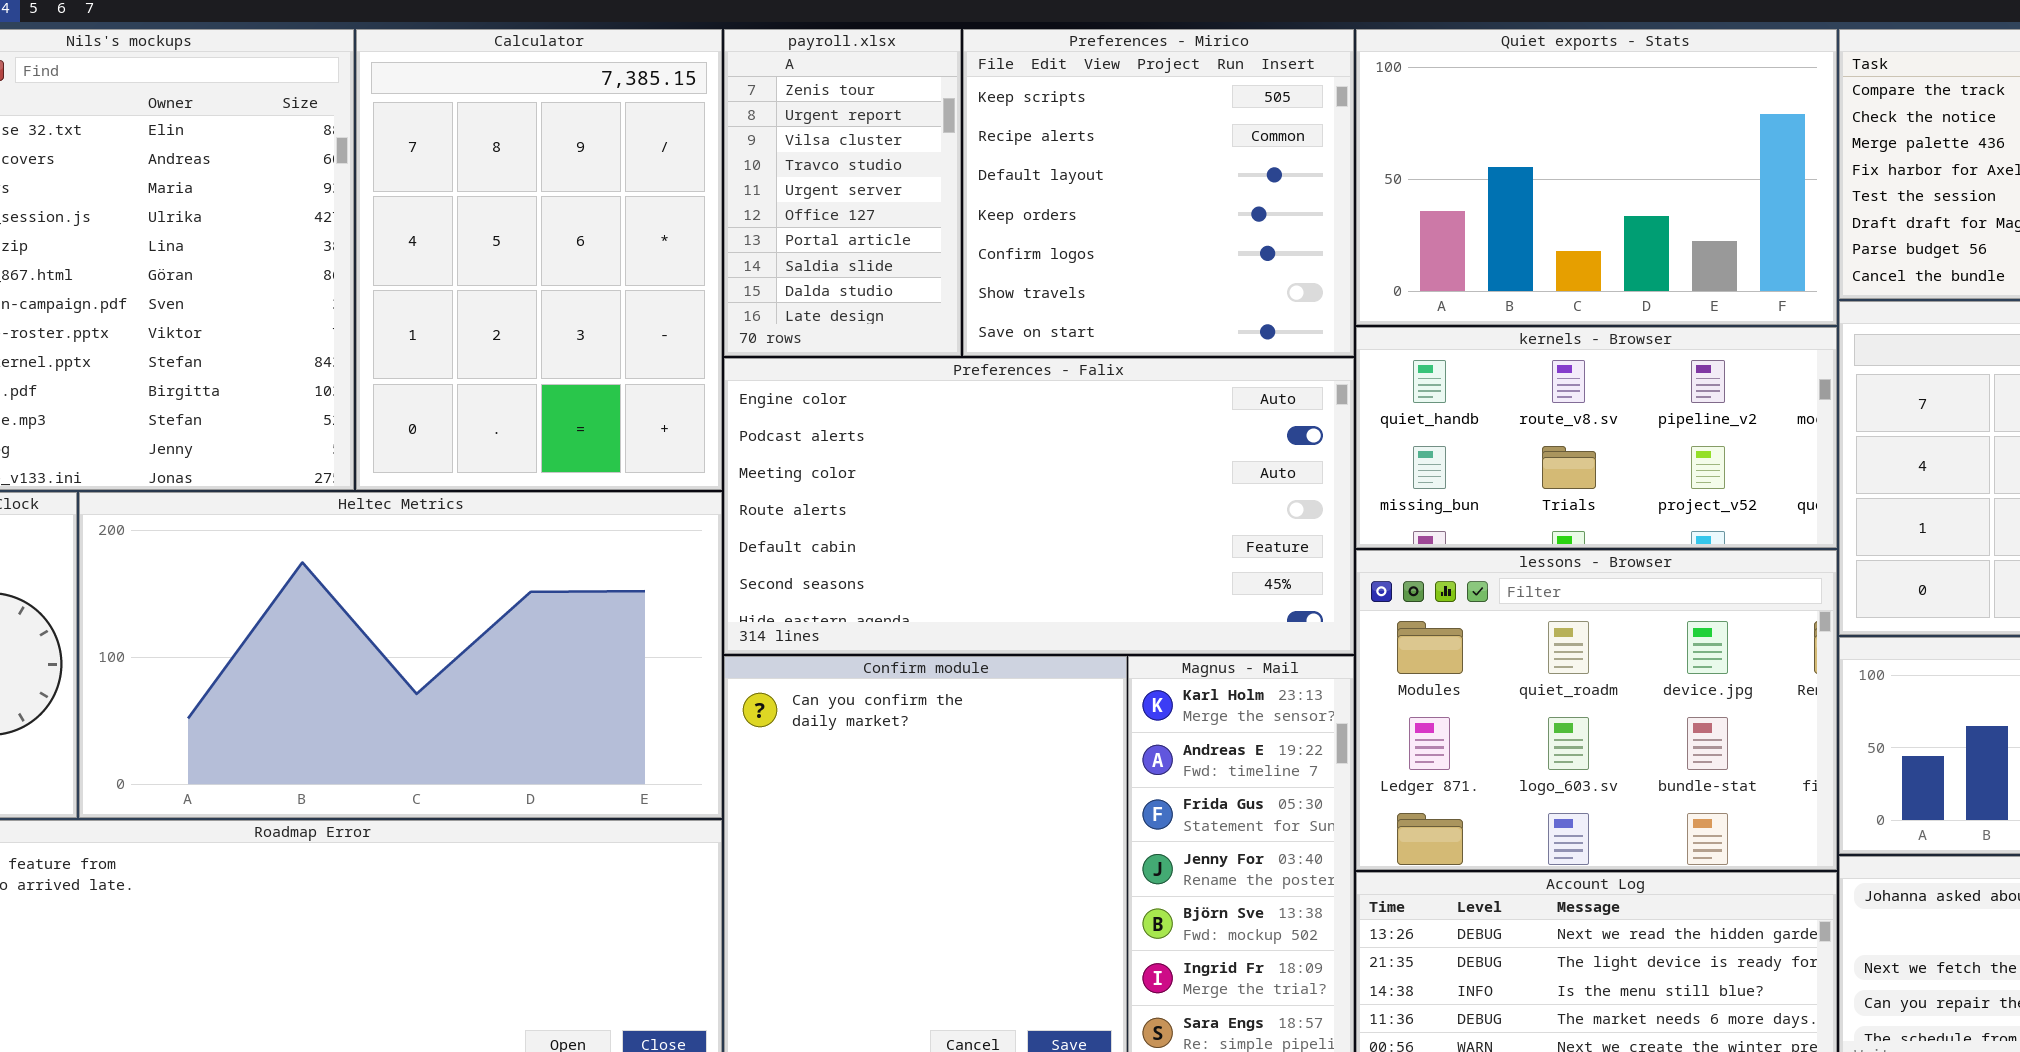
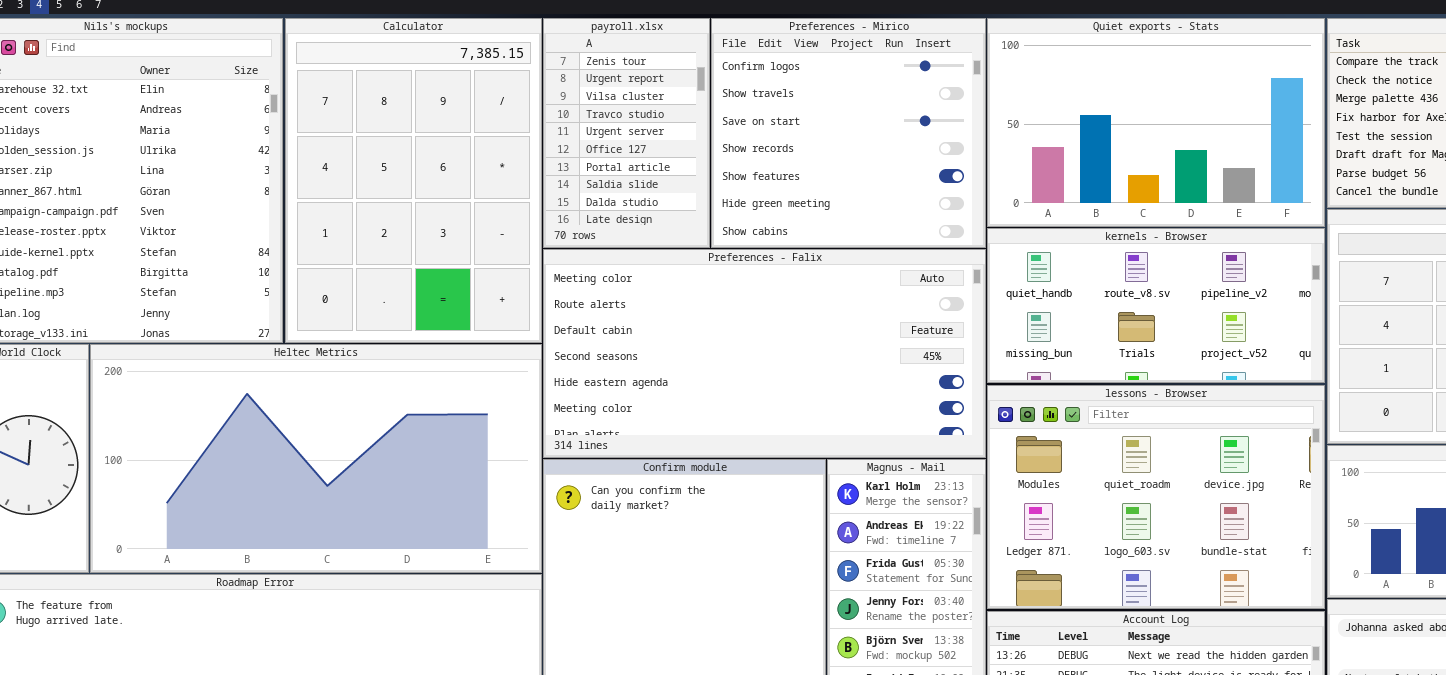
Preferences - Mirico: [963,29,1354,356] -> [711,18,986,248], scrolled down 4 rows
Preferences - Falix: [724,358,1354,654] -> [543,249,986,458], scrolled down 2 rows

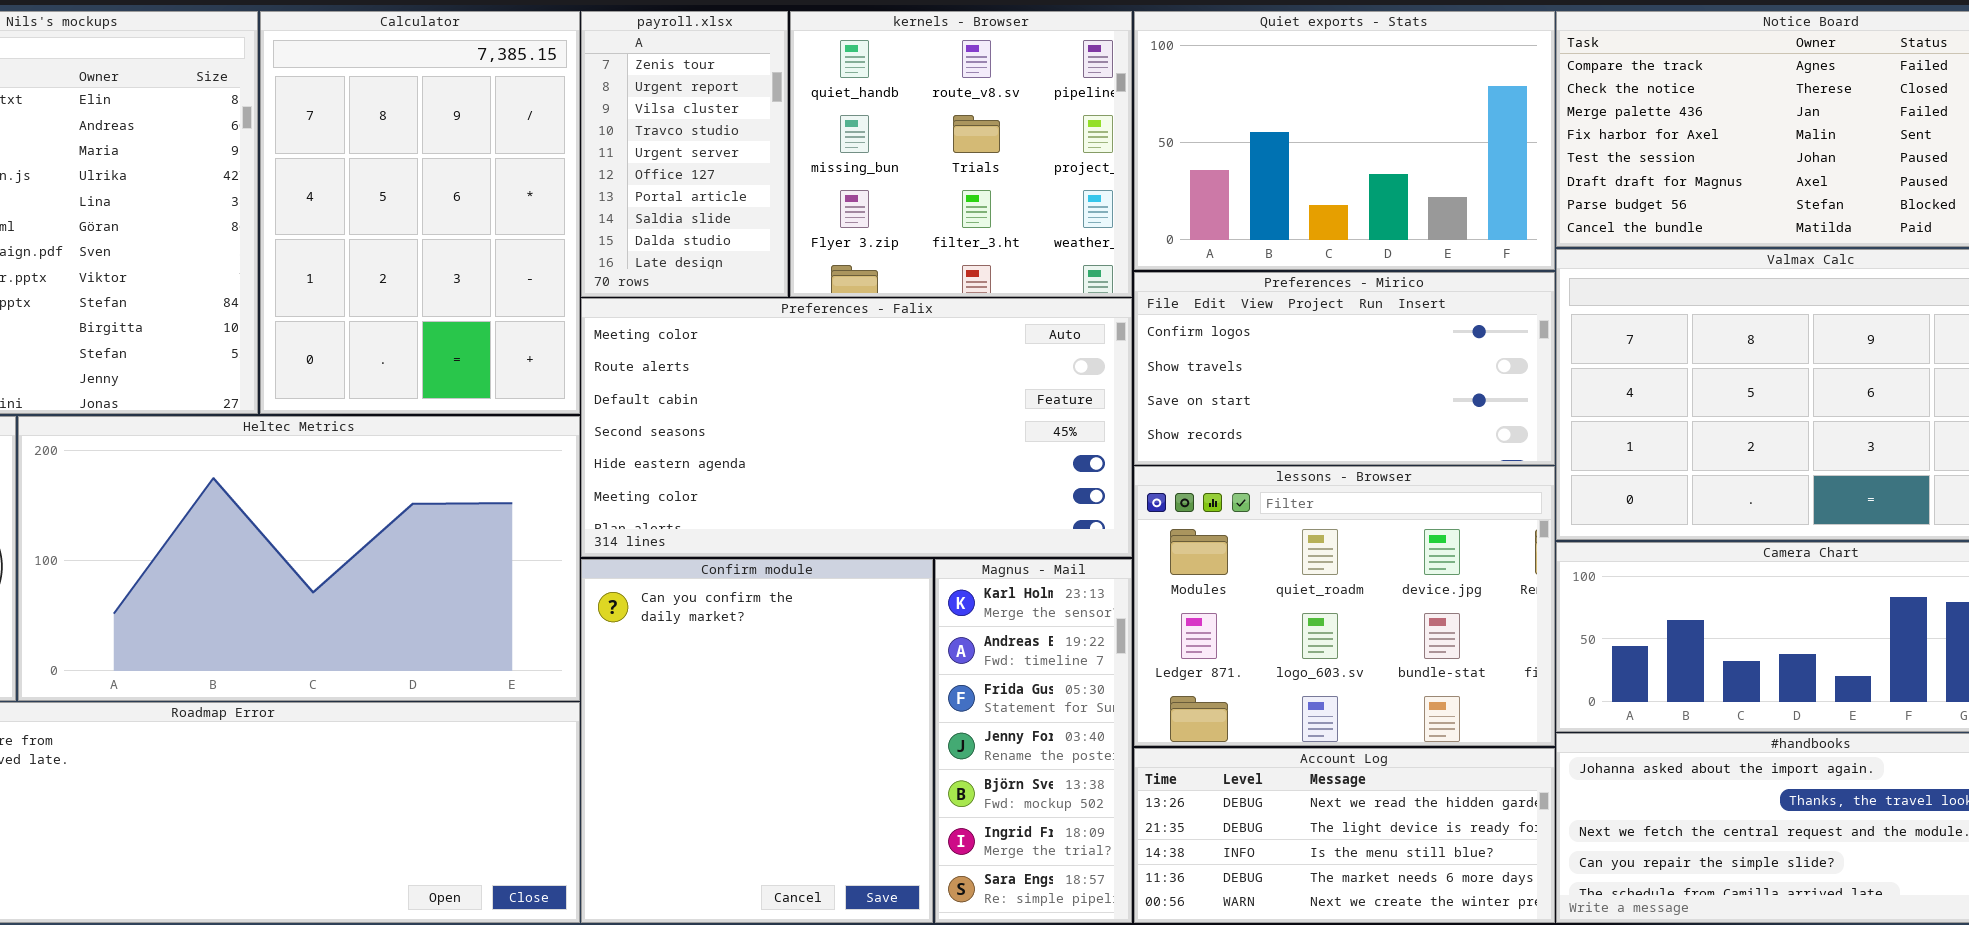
Preferences - Mirico: [711,18,986,248] -> [1134,272,1555,465], moved, resized
kernels - Browser: [987,228,1325,383] -> [790,11,1132,297], moved, resized

